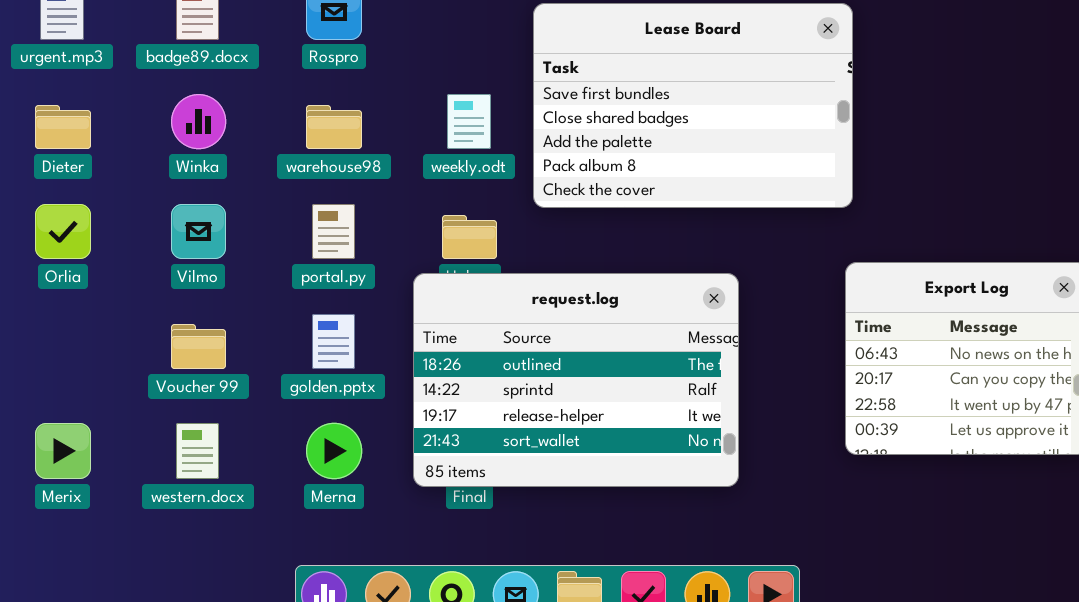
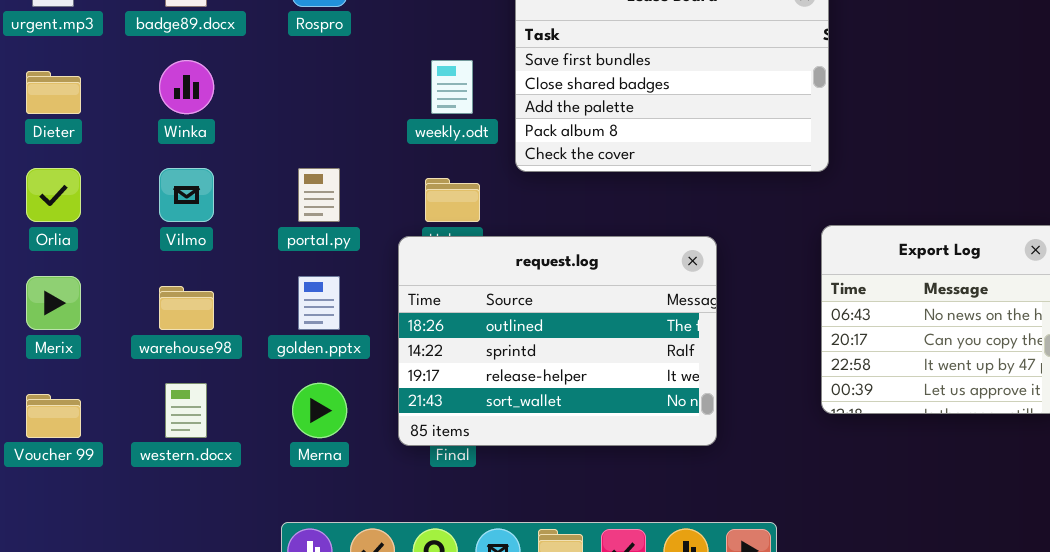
warehouse98: [306,105,362,149] -> [159,286,214,330], moved
Voucher 99: [171,324,226,369] -> [26,394,81,438], moved
Merix: [35,423,91,479] -> [26,276,81,330], moved

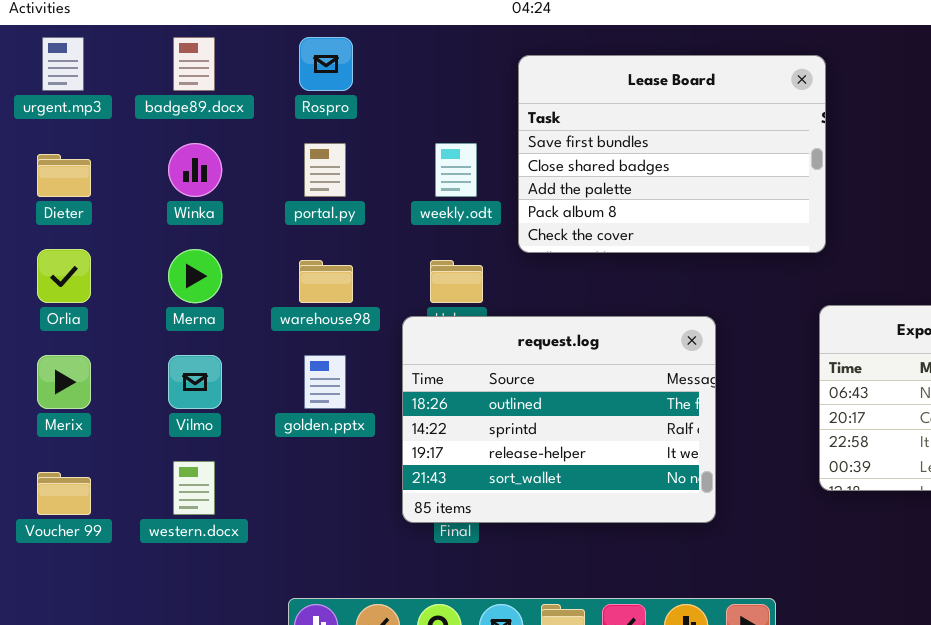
Vilmo: [159,168,214,222] -> [168,355,222,409], moved
portal.py: [298,168,340,222] -> [304,143,346,197], moved
warehouse98: [159,286,214,330] -> [299,260,353,303], moved
Merna: [292,383,347,438] -> [168,249,222,303], moved

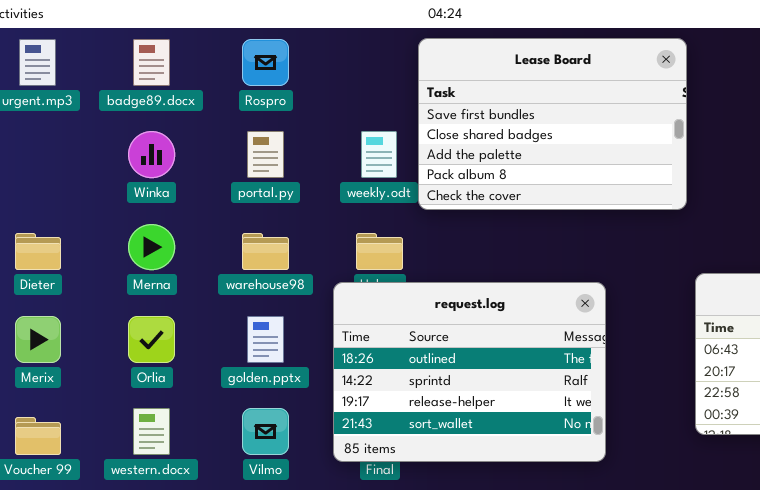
Lease Board: [518,55,826,253] -> [418,38,687,210], moved
Dieter: [37,154,91,197] -> [15,233,61,270], moved
Orlia: [37,249,91,303] -> [128,316,175,363], moved
Vilmo: [168,355,222,409] -> [242,408,289,455], moved

